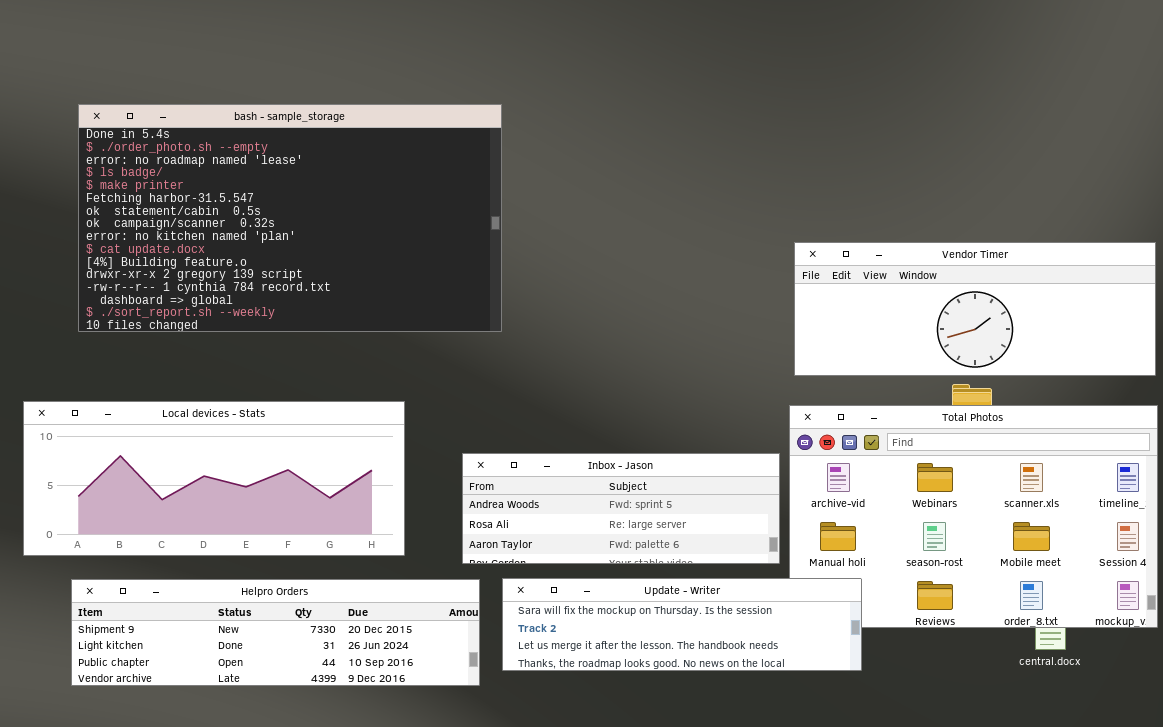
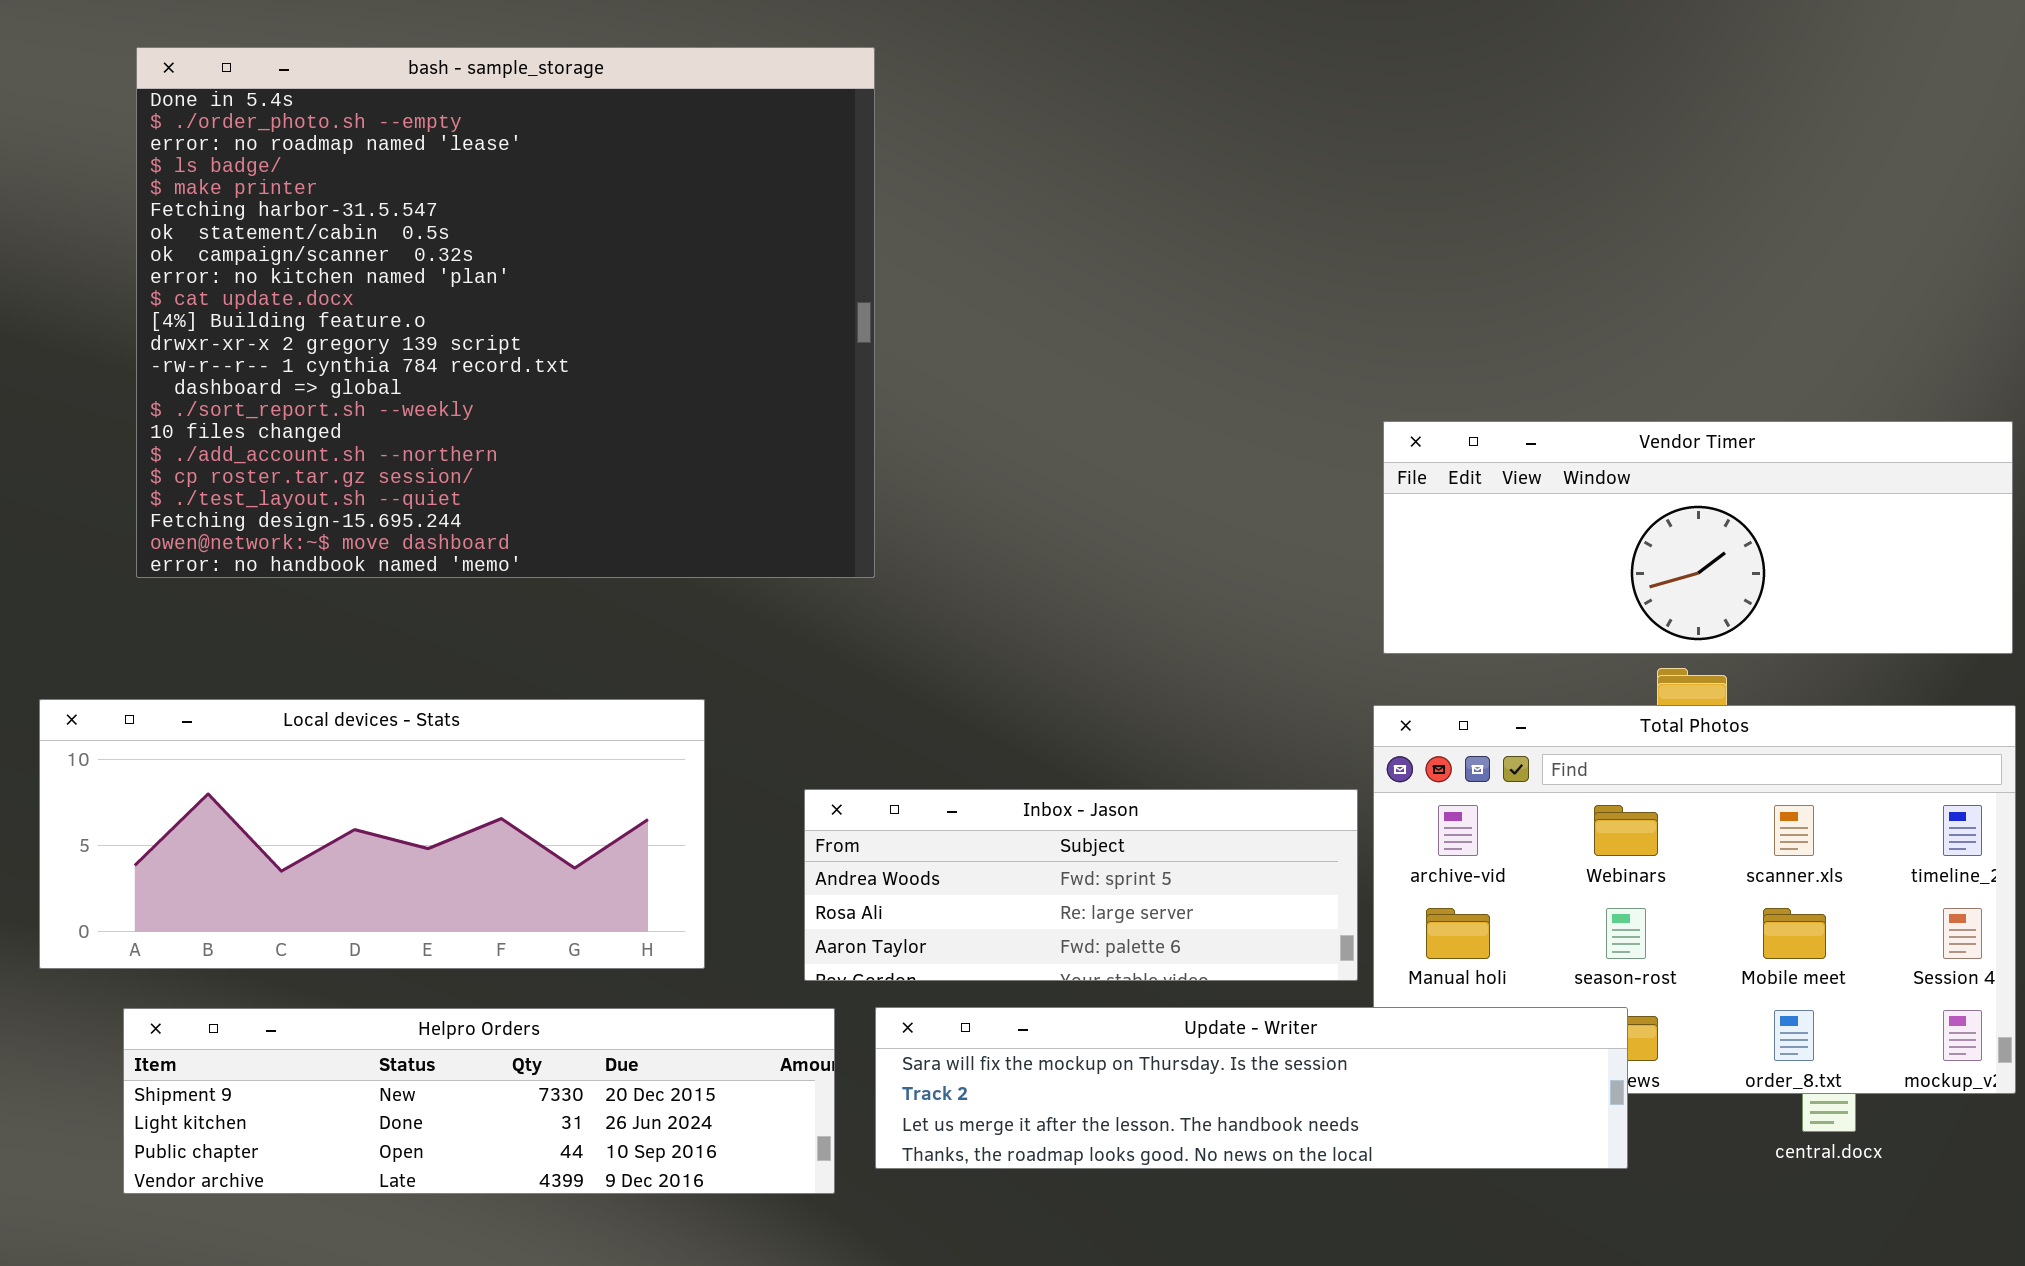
bash - sample_storage: [78,104,502,332] -> [136,47,875,578], resized
Update - Writer: [502,578,862,671] -> [875,1007,1628,1169], resized

